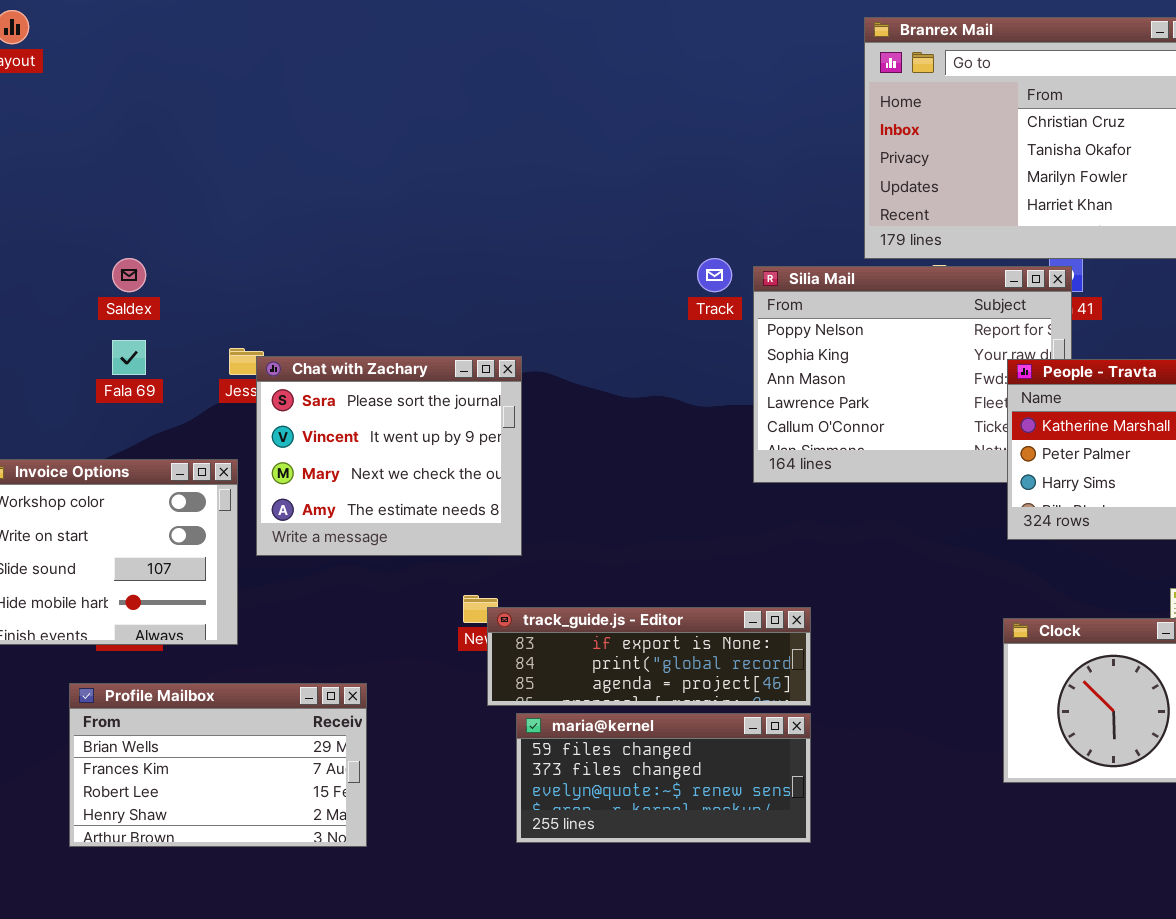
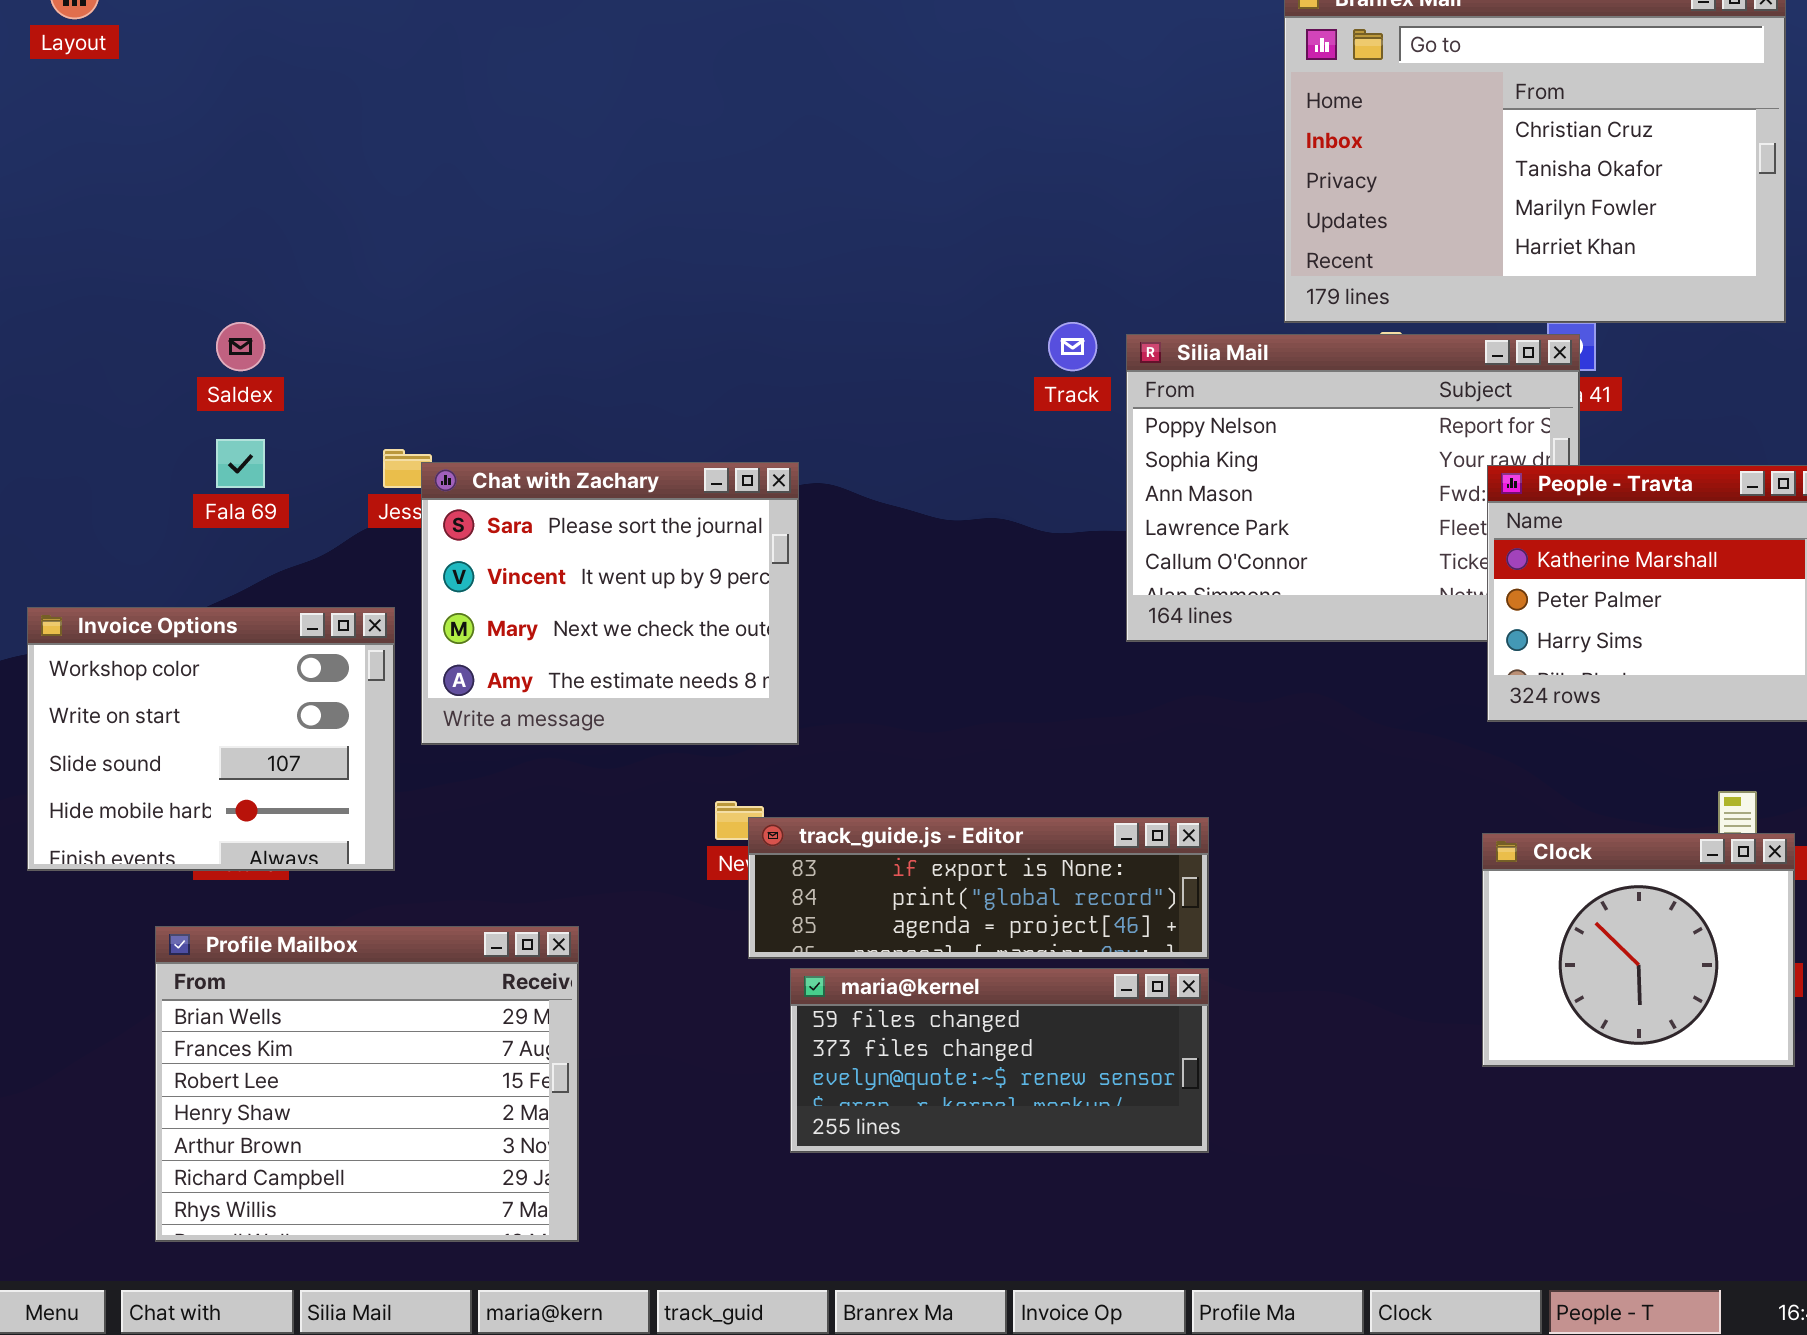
Profile Mailbox: [69,683,367,847] -> [155,926,579,1242], resized

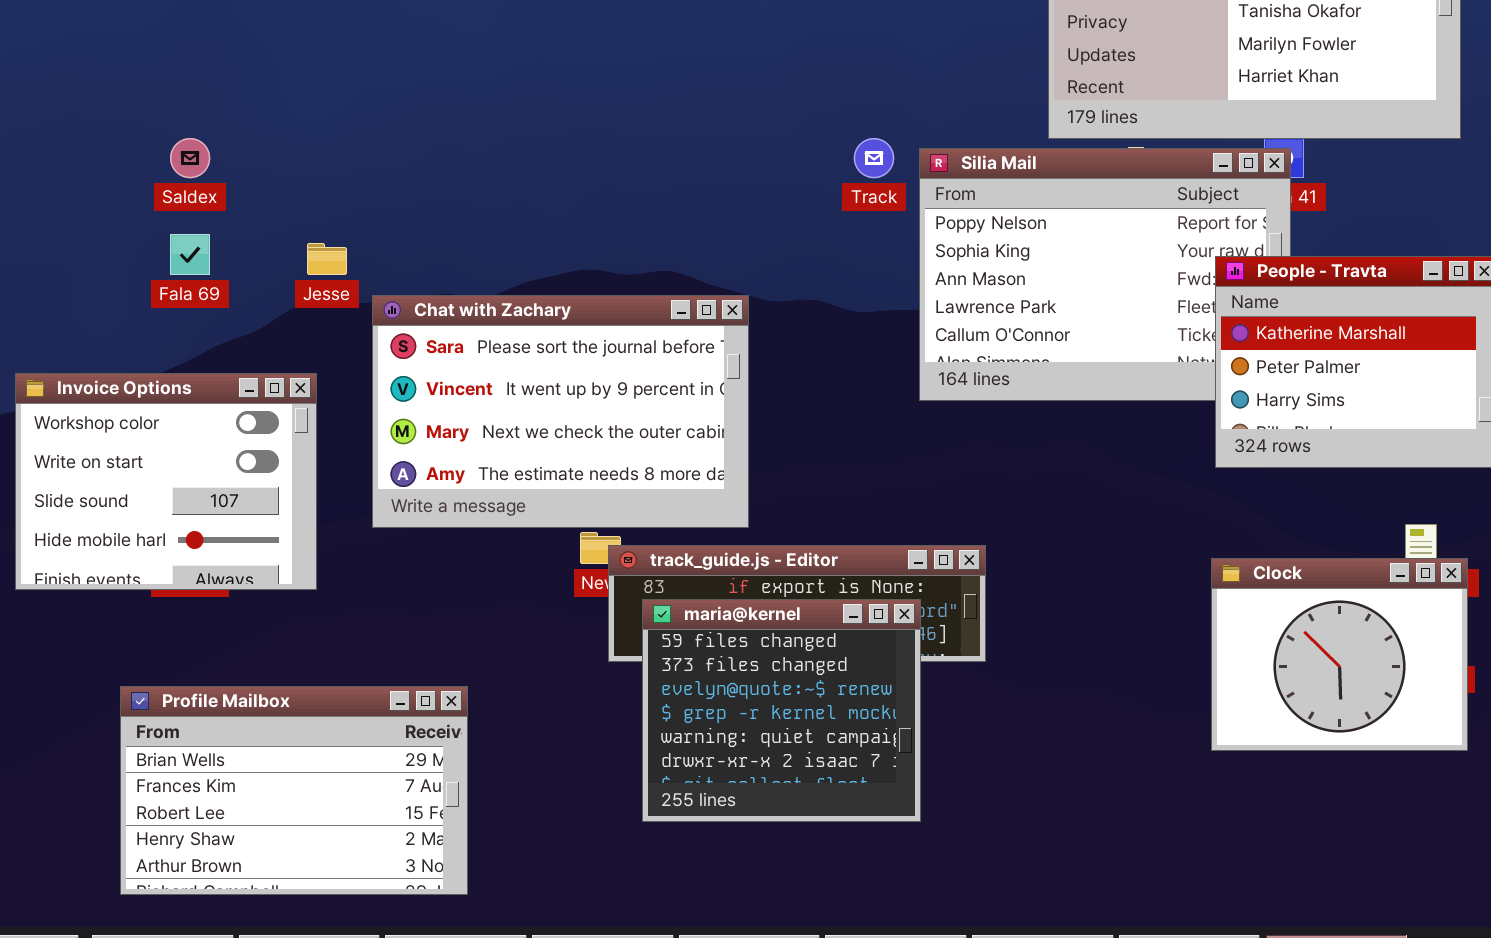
Chat with Zachary: [421,462,799,745] -> [372,295,749,528], moved, resized
Profile Mailbox: [155,926,579,1242] -> [120,686,468,895], resized
maria@kernel: [790,968,1209,1153] -> [642,599,921,822], resized

